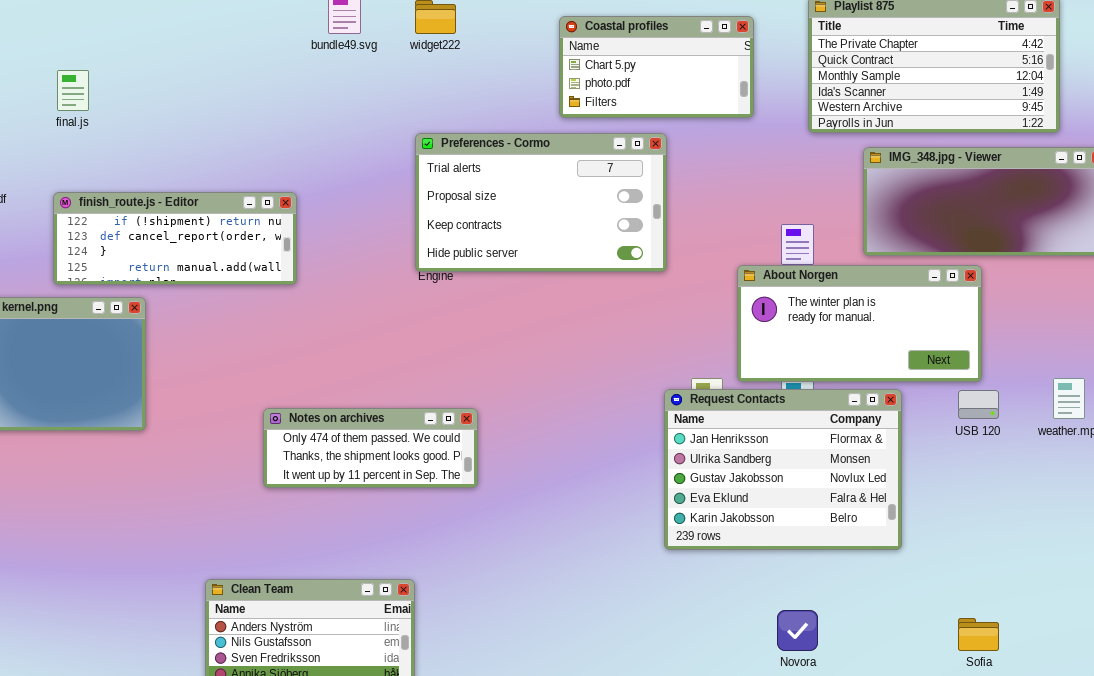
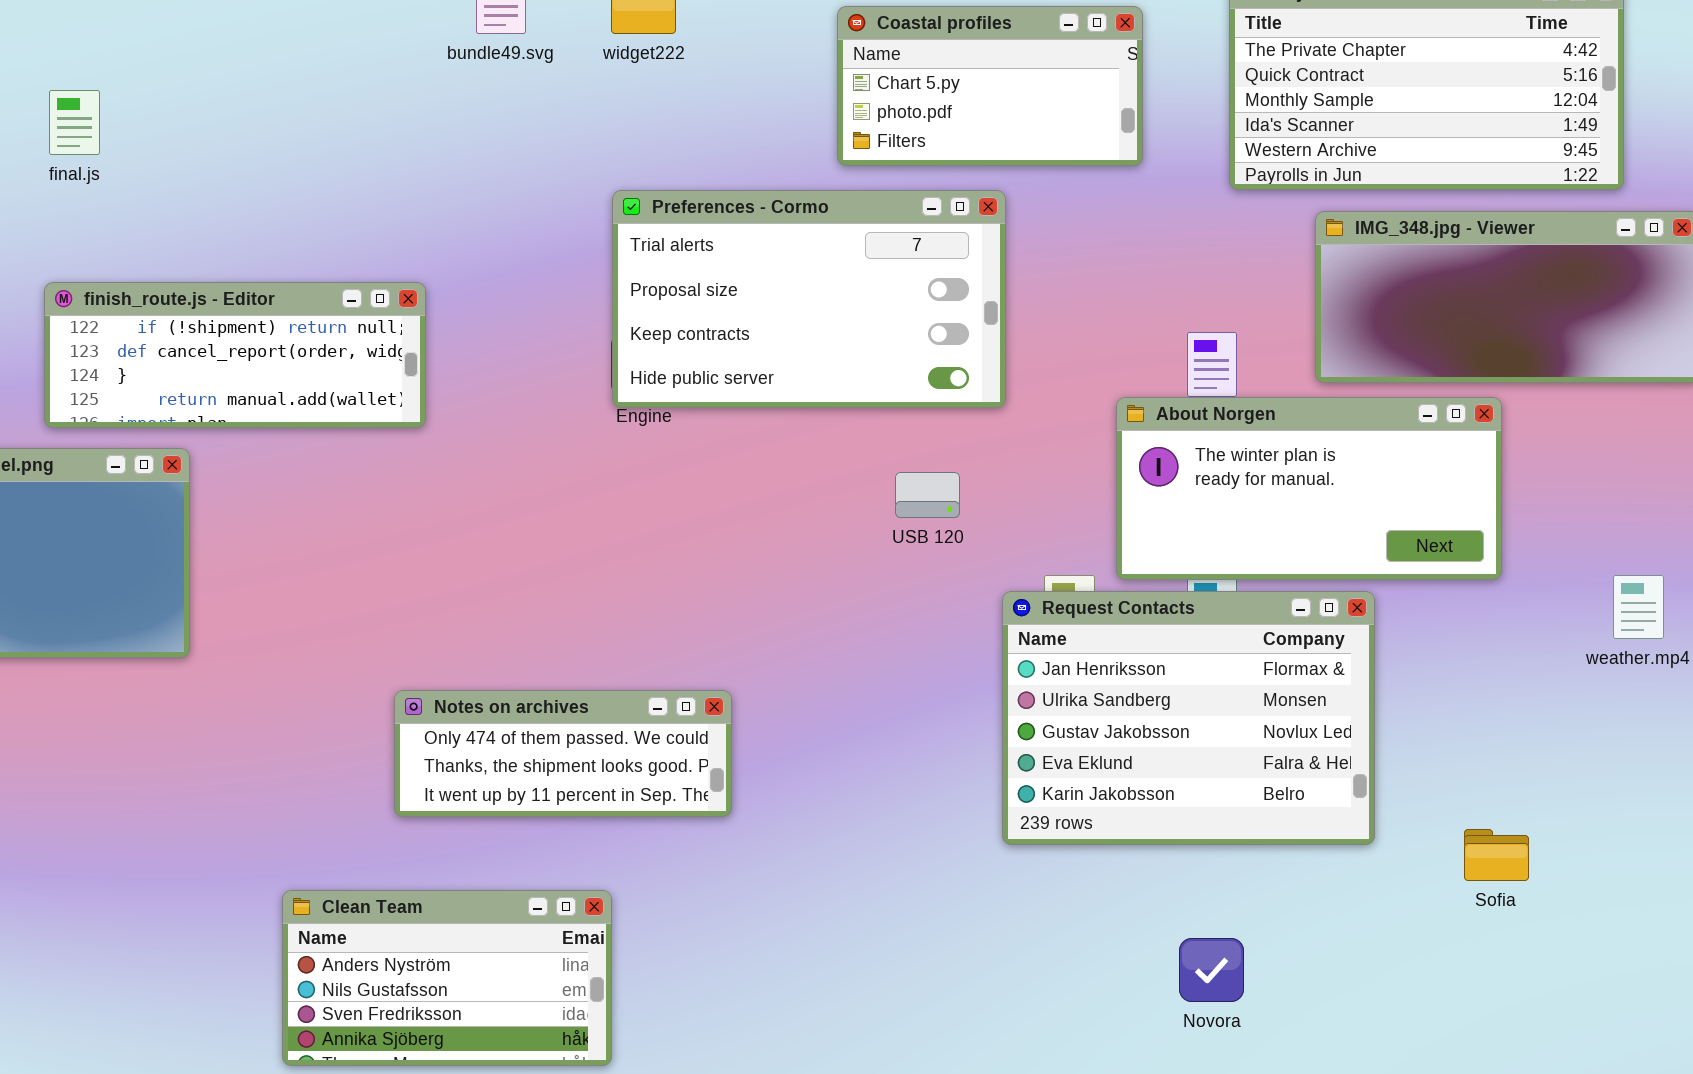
USB 120: [958,390,999,419] -> [895,472,960,518], moved
Notes on archives: [263,408,478,488] -> [394,690,732,817], moved
Sofia: [958,618,999,651] -> [1464,829,1529,881], moved

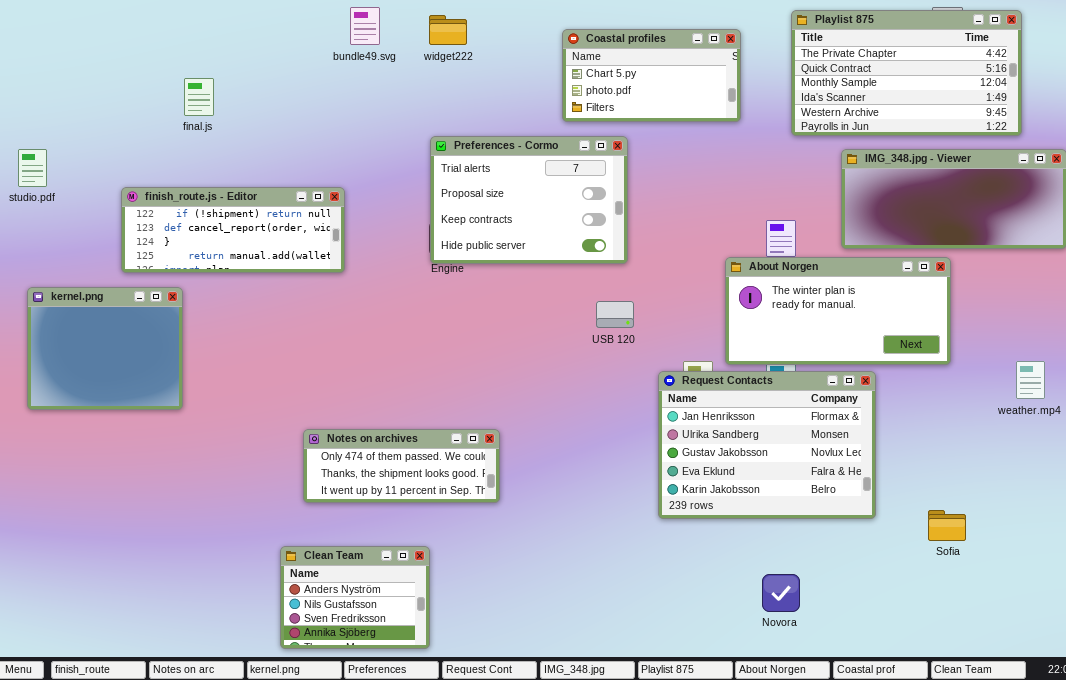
final.js: [49,90,100,155] -> [184,78,214,116], moved
Preferences - Cormo: [612,190,1006,408] -> [430,136,628,264], resized
finish_route.js - Editor: [44,282,426,428] -> [121,187,345,273], moved
Clean Team: [282,890,612,1066] -> [280,546,430,649], resized

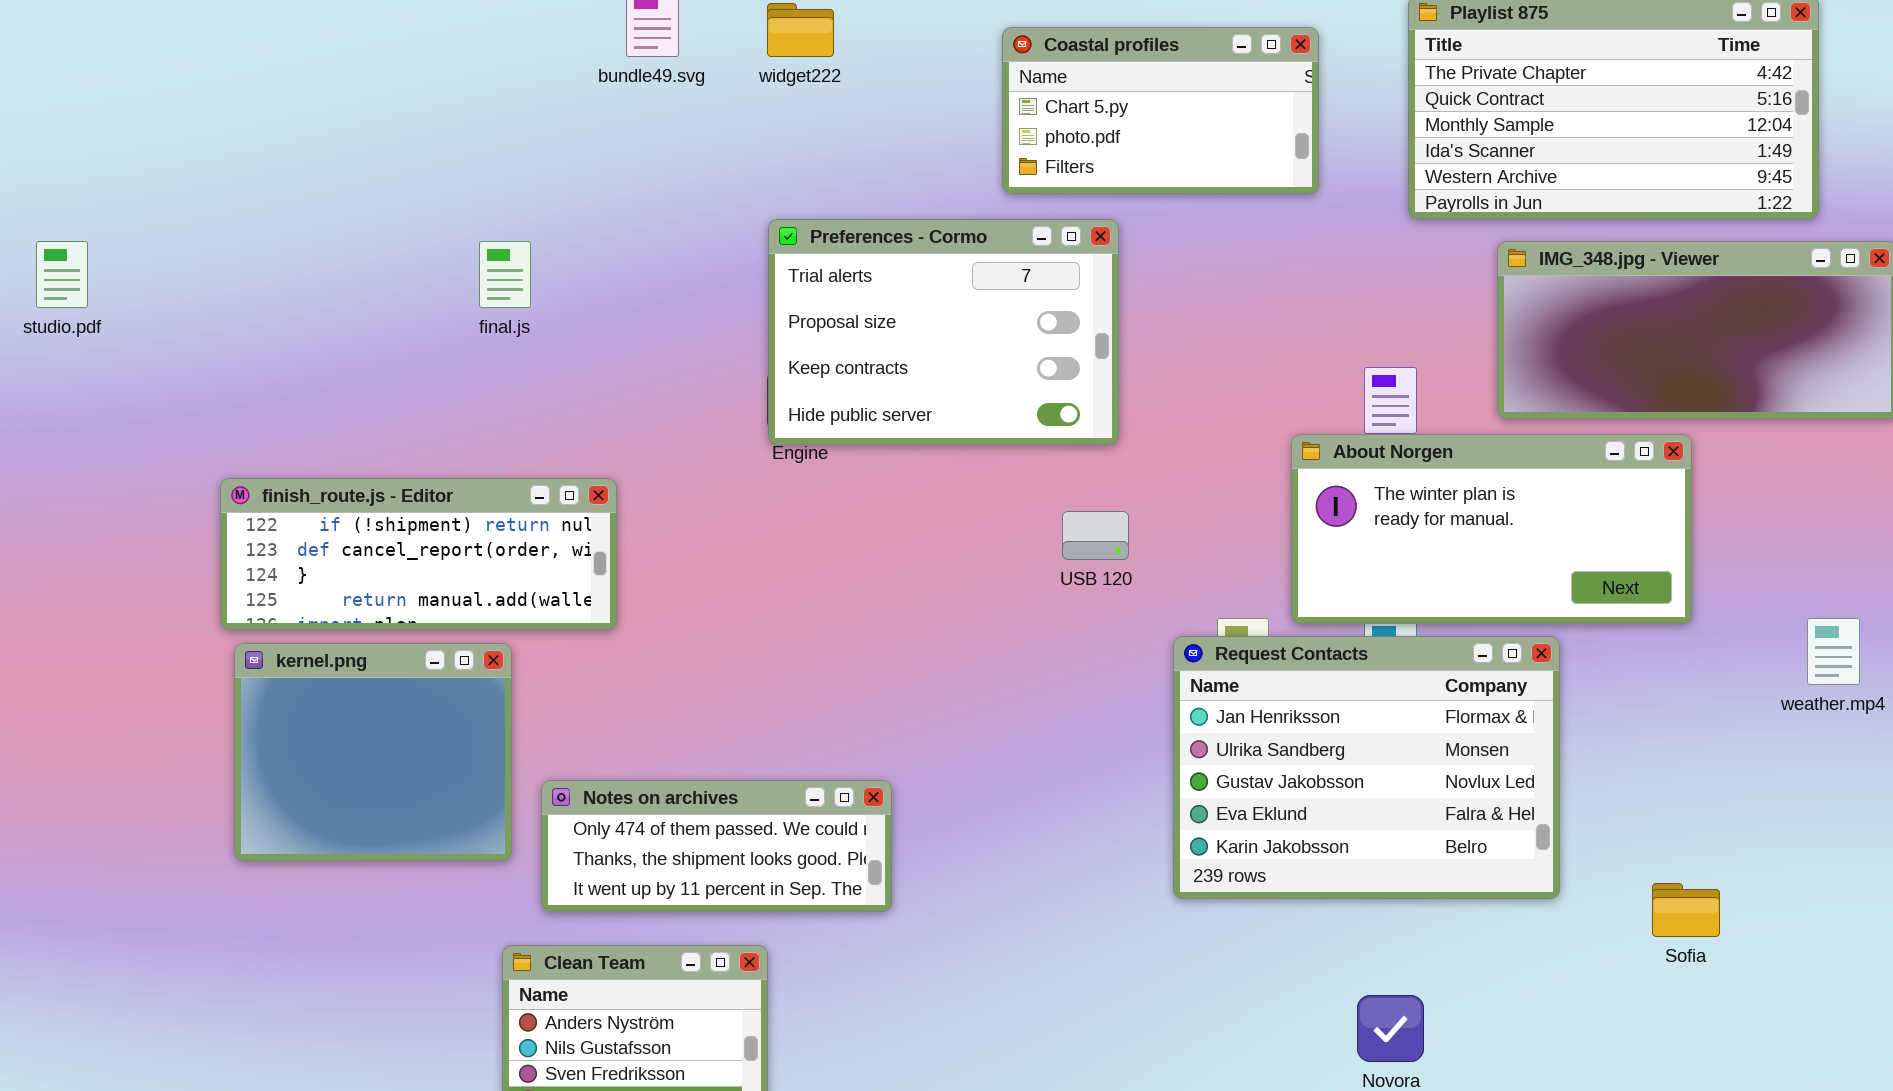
final.js: [184,78,214,116] -> [479,241,531,308], moved
finish_route.js - Editor: [121,187,345,273] -> [220,478,617,630], moved
kernel.png: [27,287,183,410] -> [234,643,512,861], moved
Notes on archives: [303,429,500,503] -> [541,780,892,912], moved

